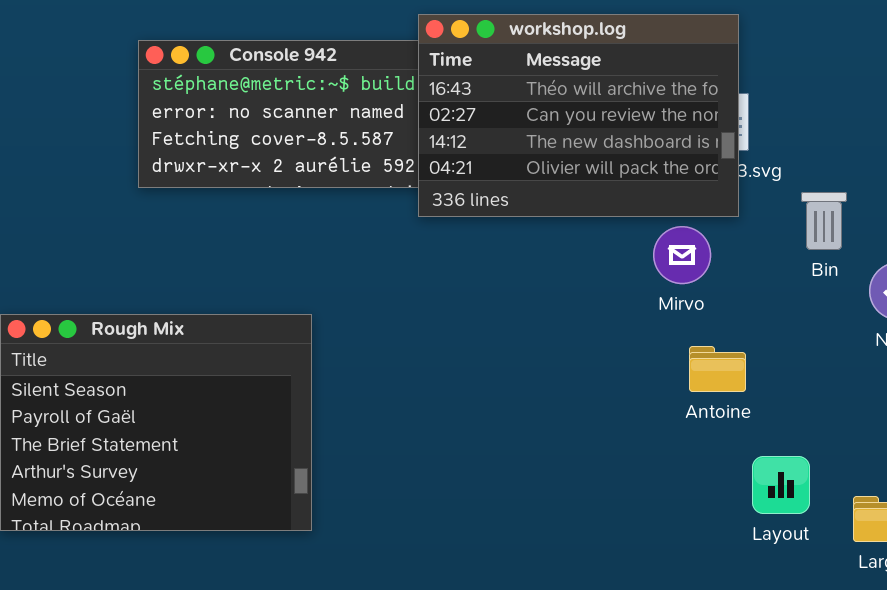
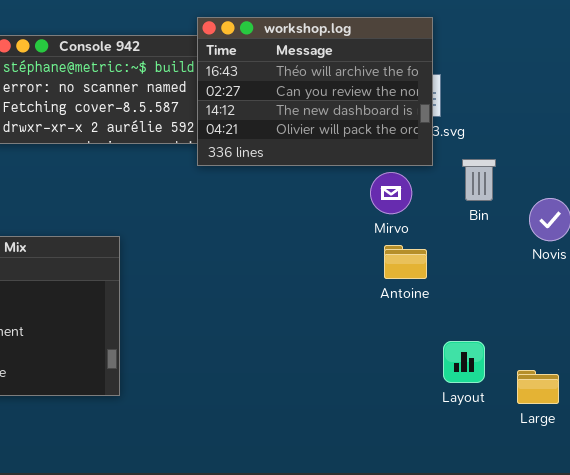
Bin: [801,192,847,250] -> [462,159,496,201], moved
Antoine: [689,346,746,392] -> [384,245,427,279], moved

